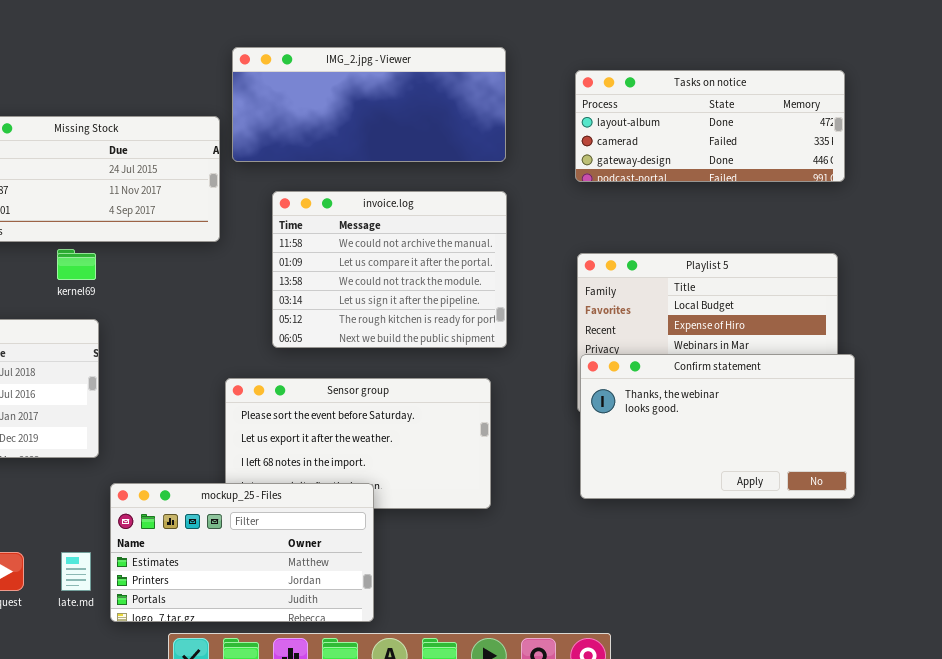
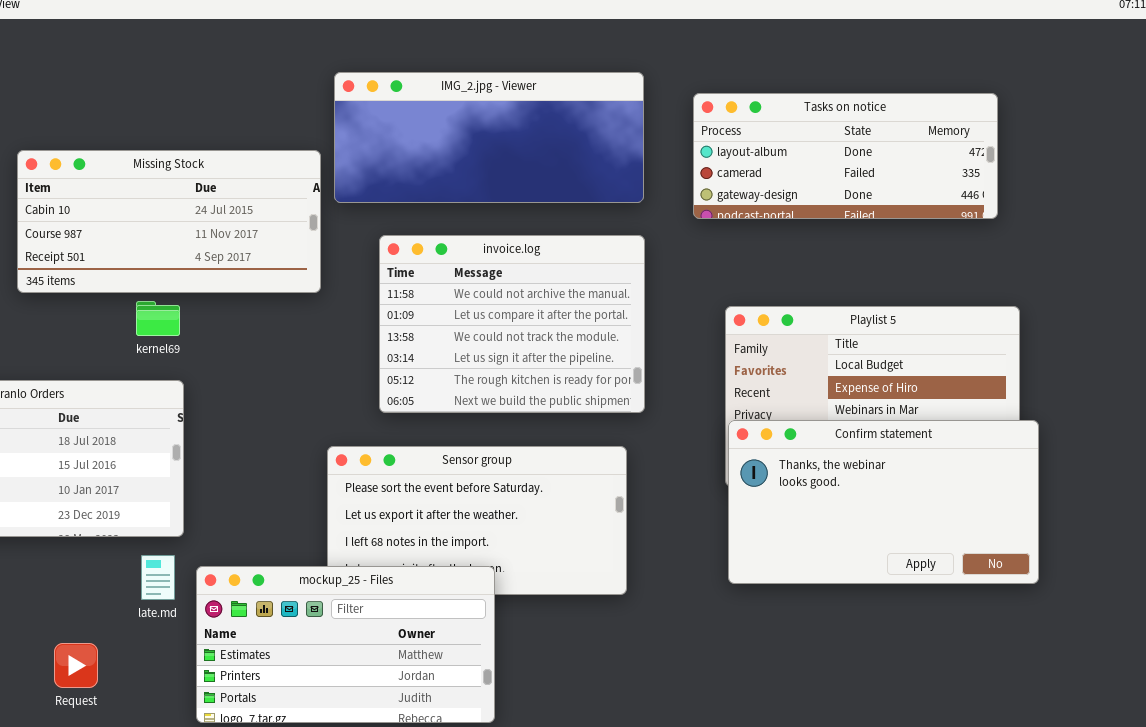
Tasks on notice: [575,70,845,182] -> [693,93,998,219], moved
late.md: [61,552,91,591] -> [141,555,175,600], moved

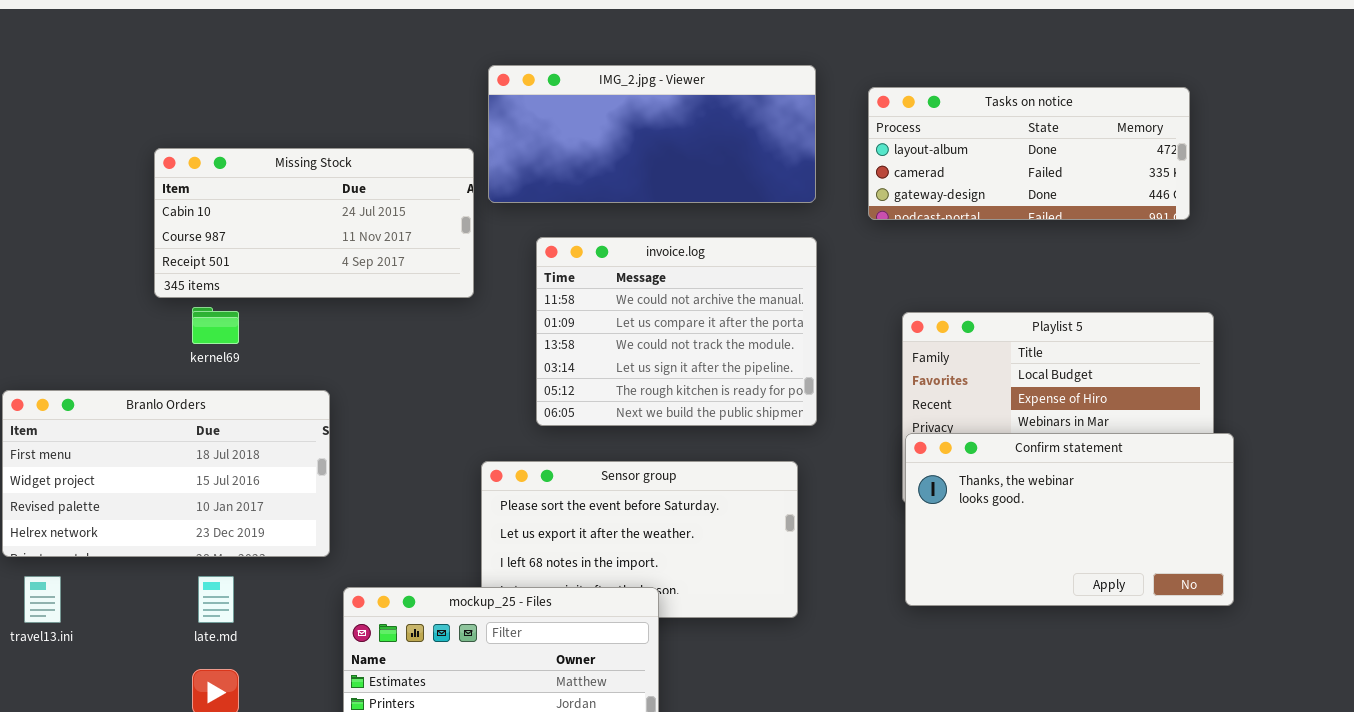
kernel69: [136,301,180,336] -> [192,307,239,344], moved
late.md: [141,555,175,600] -> [198,576,234,623], moved

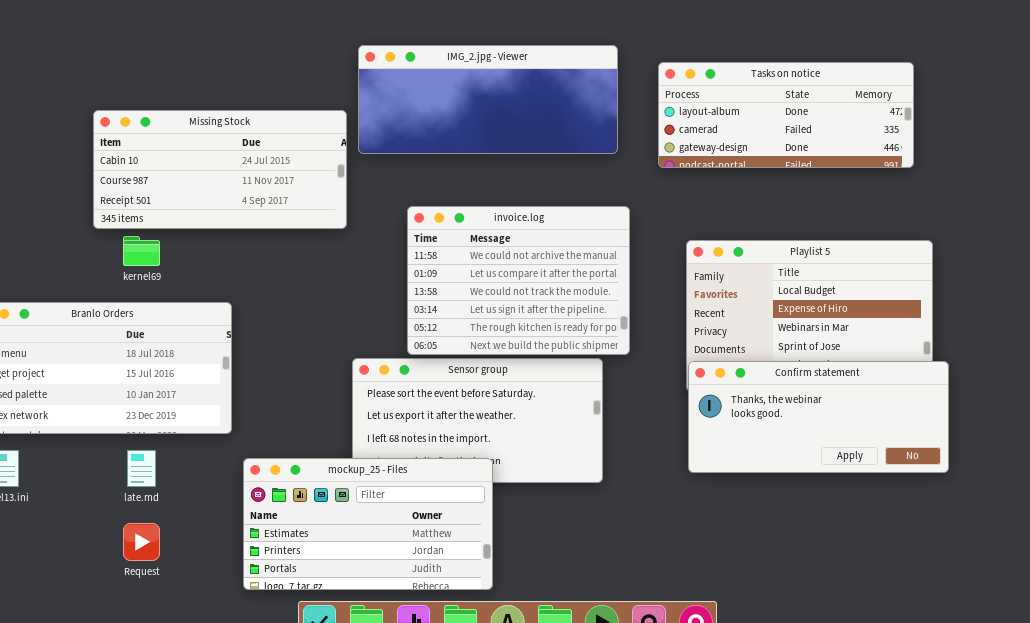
invoice.log: [536,237,817,426] -> [407,206,630,355], moved
Confirm statement: [905,433,1234,606] -> [688,361,949,473], resized

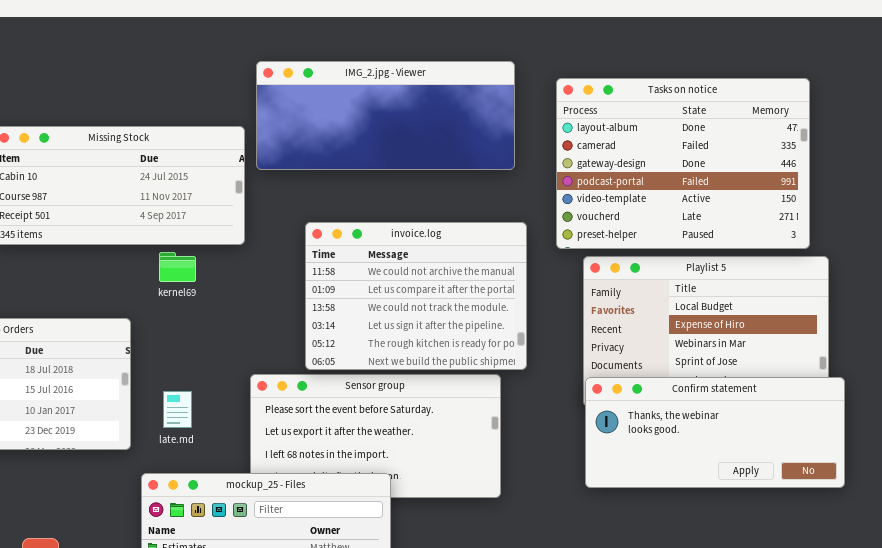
Tasks on notice: [658,62,914,168] -> [556,78,810,249], resized
kernel69: [123,236,160,266] -> [159,252,196,282], moved
late.md: [127,450,156,487] -> [163,391,192,428], moved

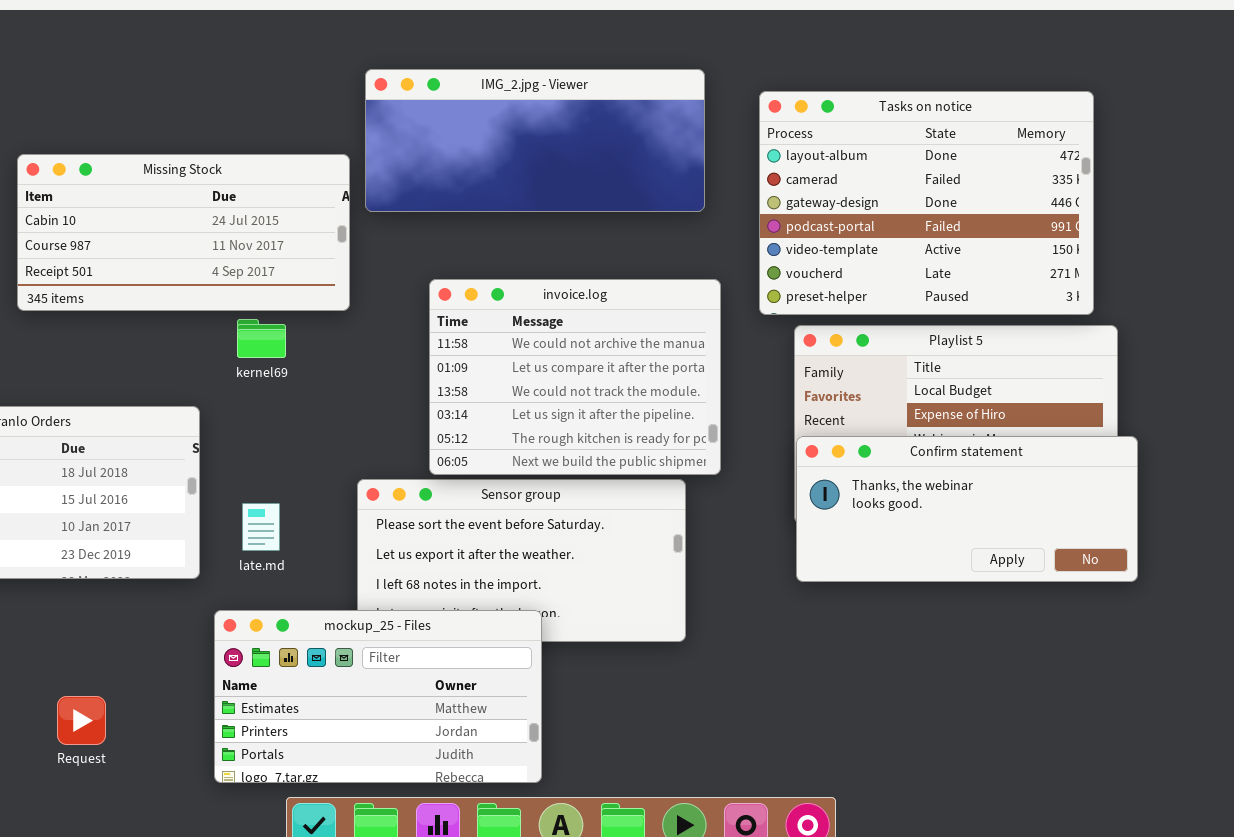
Confirm statement: [585,377,845,488] -> [796,436,1138,582], moved

